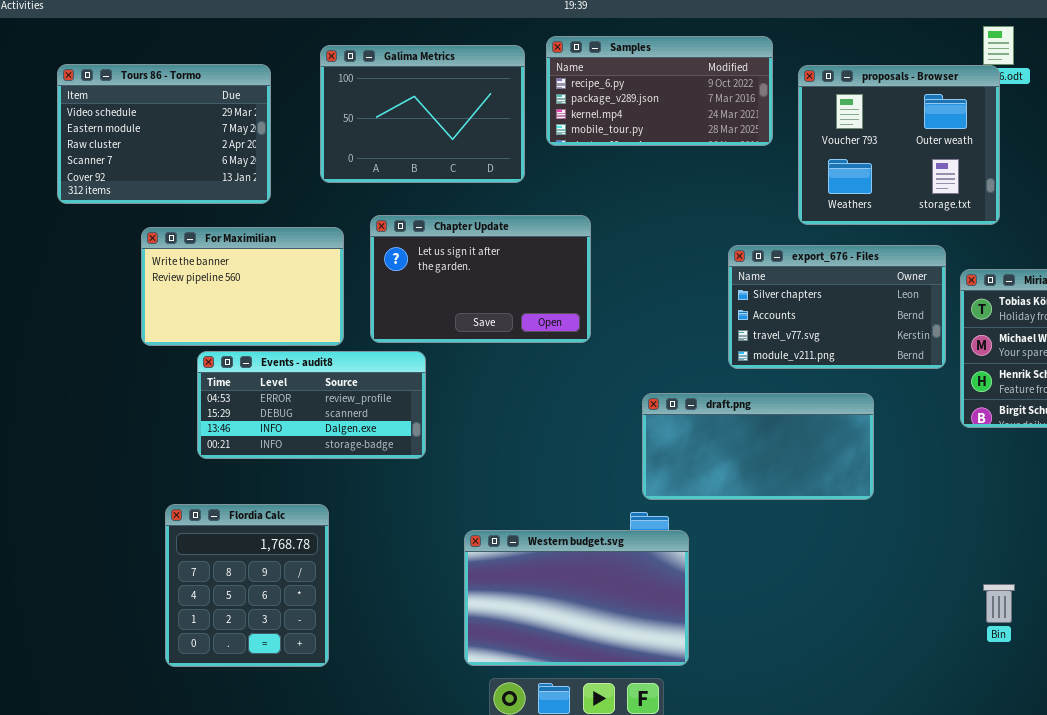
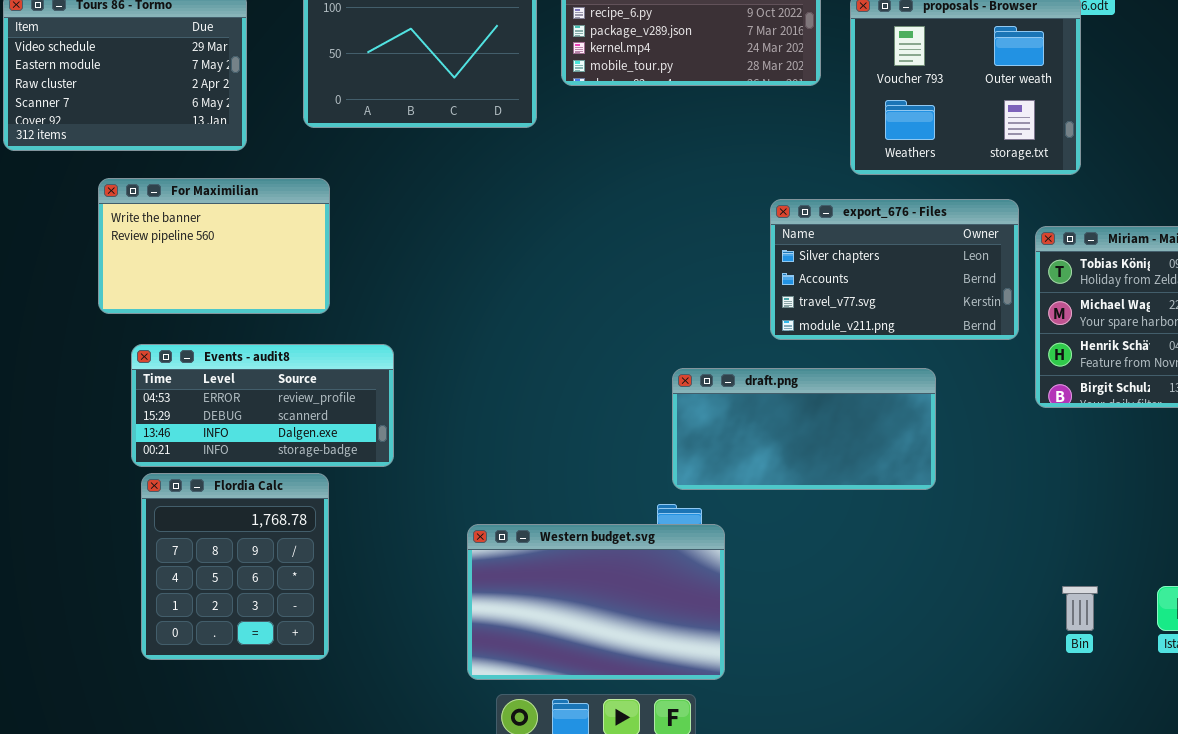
Chapter Update: [370,215,591,343] -> none, closed
Events - audit8: [197,351,426,459] -> [131,344,394,467], moved
Flordia Calc: [165,504,329,667] -> [141,473,329,660], moved

